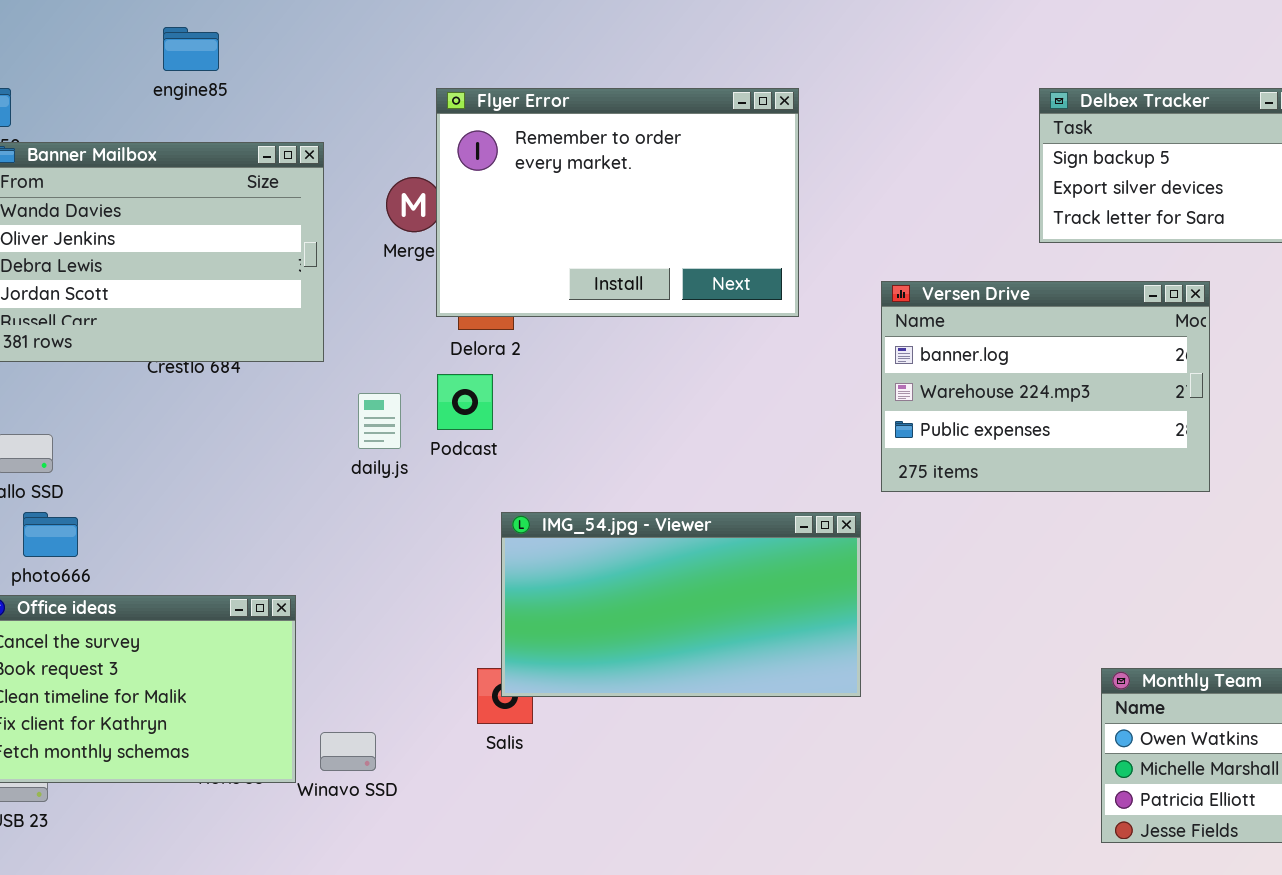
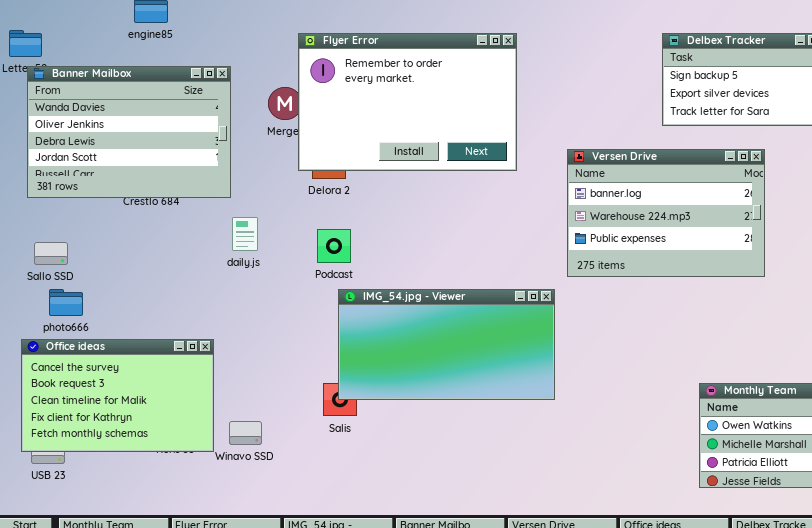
Podcast: [437,374,493,430] -> [317,229,351,263], moved
daily.js: [358,393,401,449] -> [232,217,258,251], moved

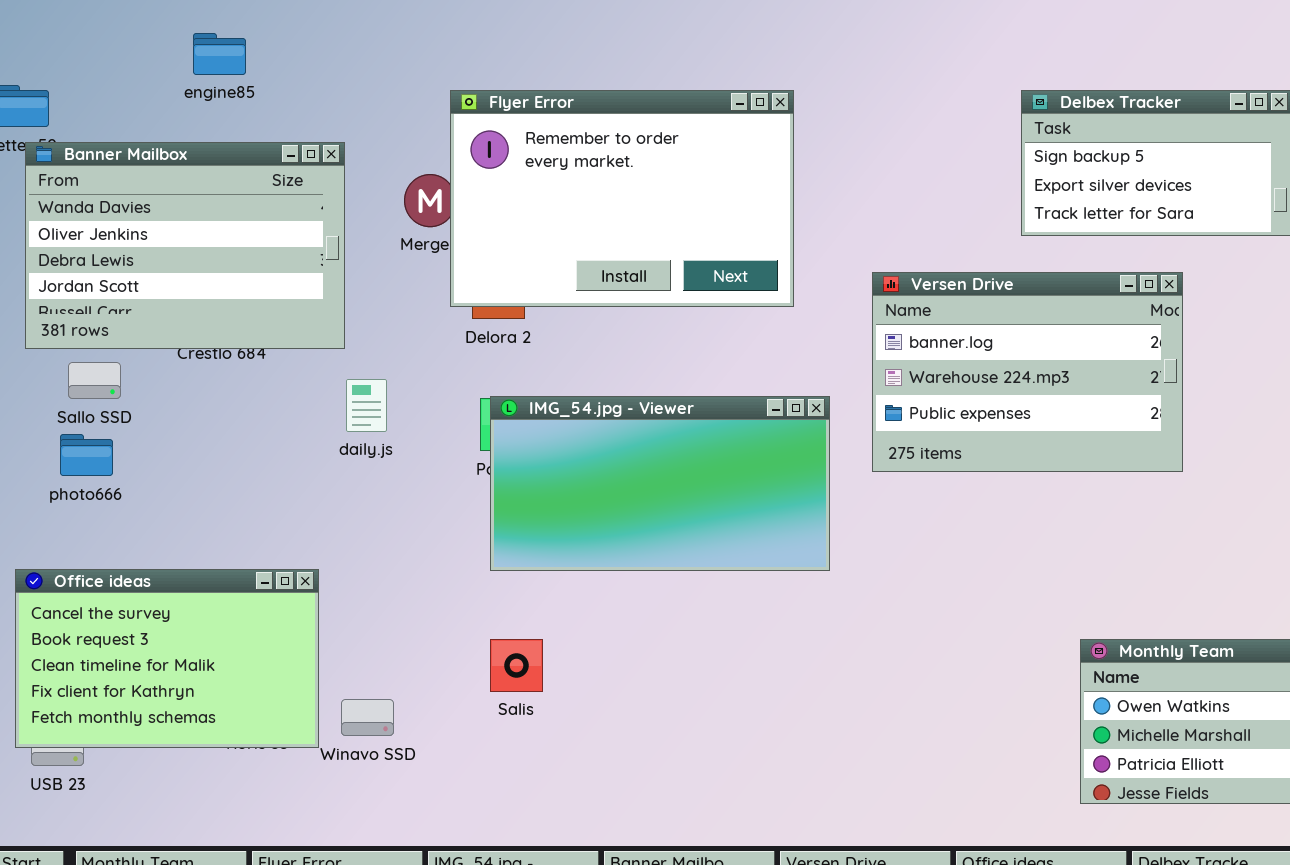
Sallo SSD: [34,242,68,265] -> [68,362,121,399], moved
photo666: [49,289,83,316] -> [60,434,113,476], moved
IMG_54.jpg - Viewer: [338,289,555,400] -> [490,396,830,571], moved

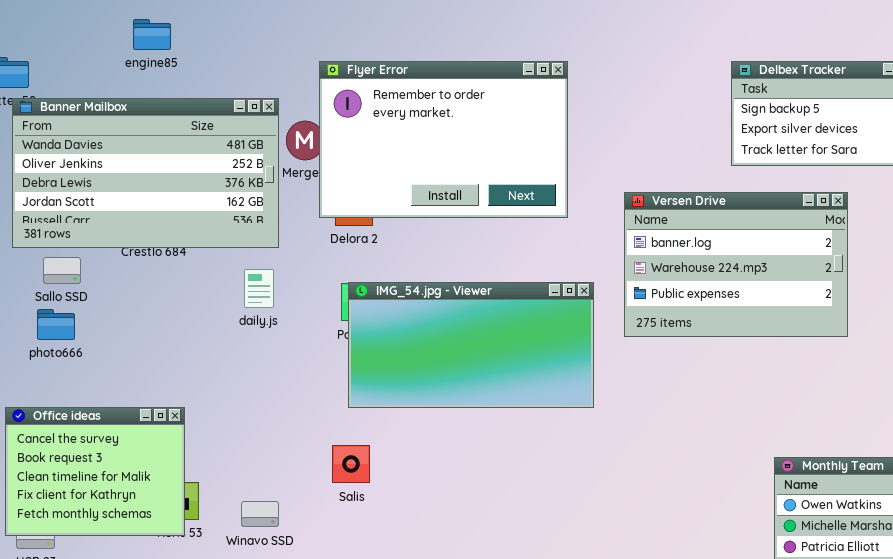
Banner Mailbox: [25,142,345,349] -> [12,98,279,248], resized
Office ideas: [15,569,319,748] -> [5,407,185,536], resized
Salis: [490,639,543,692] -> [332,445,370,483], moved

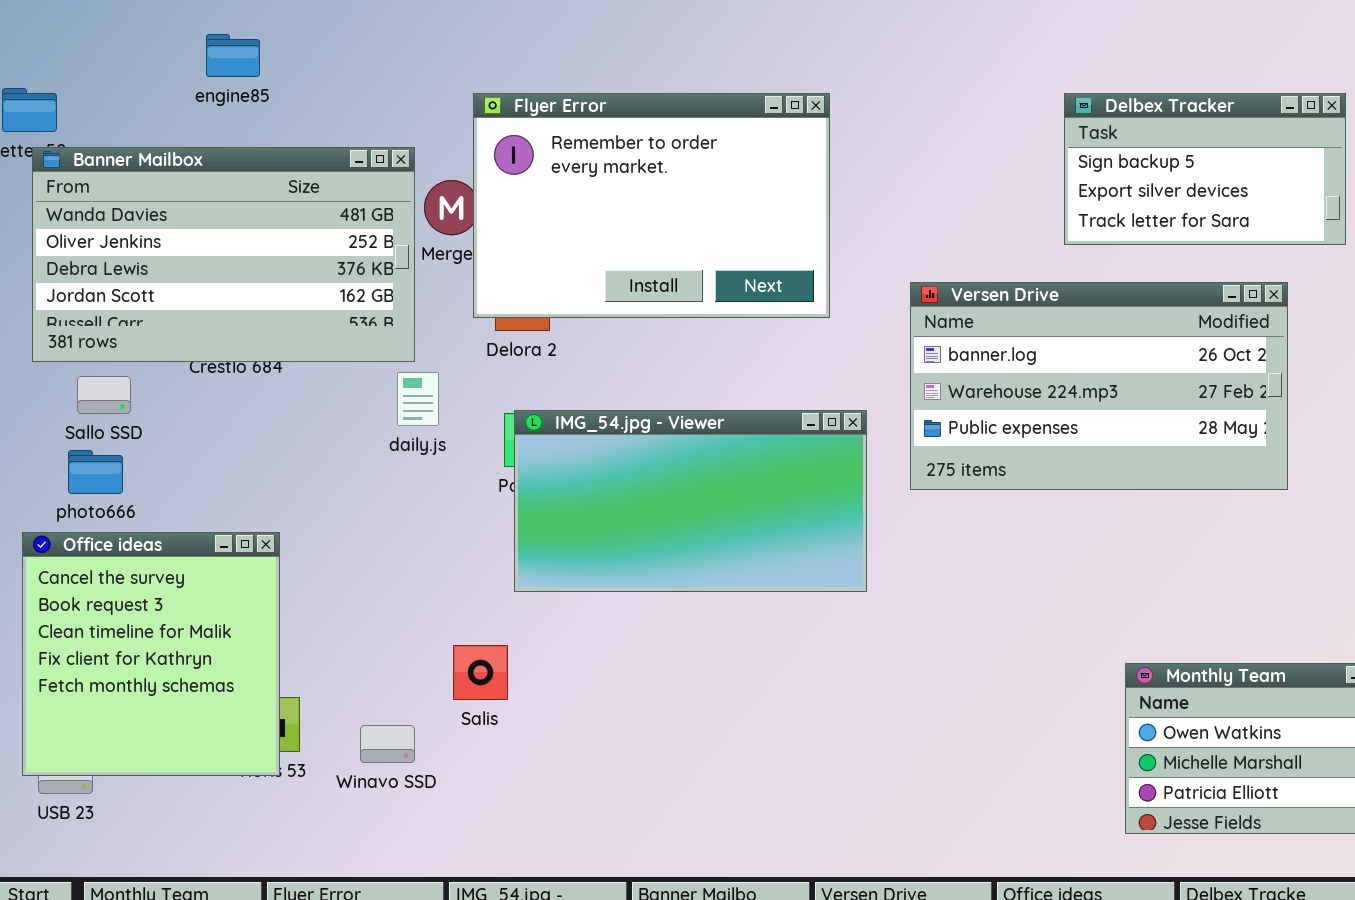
Versen Drive: [624,192,848,337] -> [910,282,1288,490], resized
daily.js: [244,269,274,308] -> [397,372,439,426], moved
Office ideas: [5,407,185,536] -> [22,532,280,776], resized
Salis: [332,445,370,483] -> [453,645,508,700], moved

